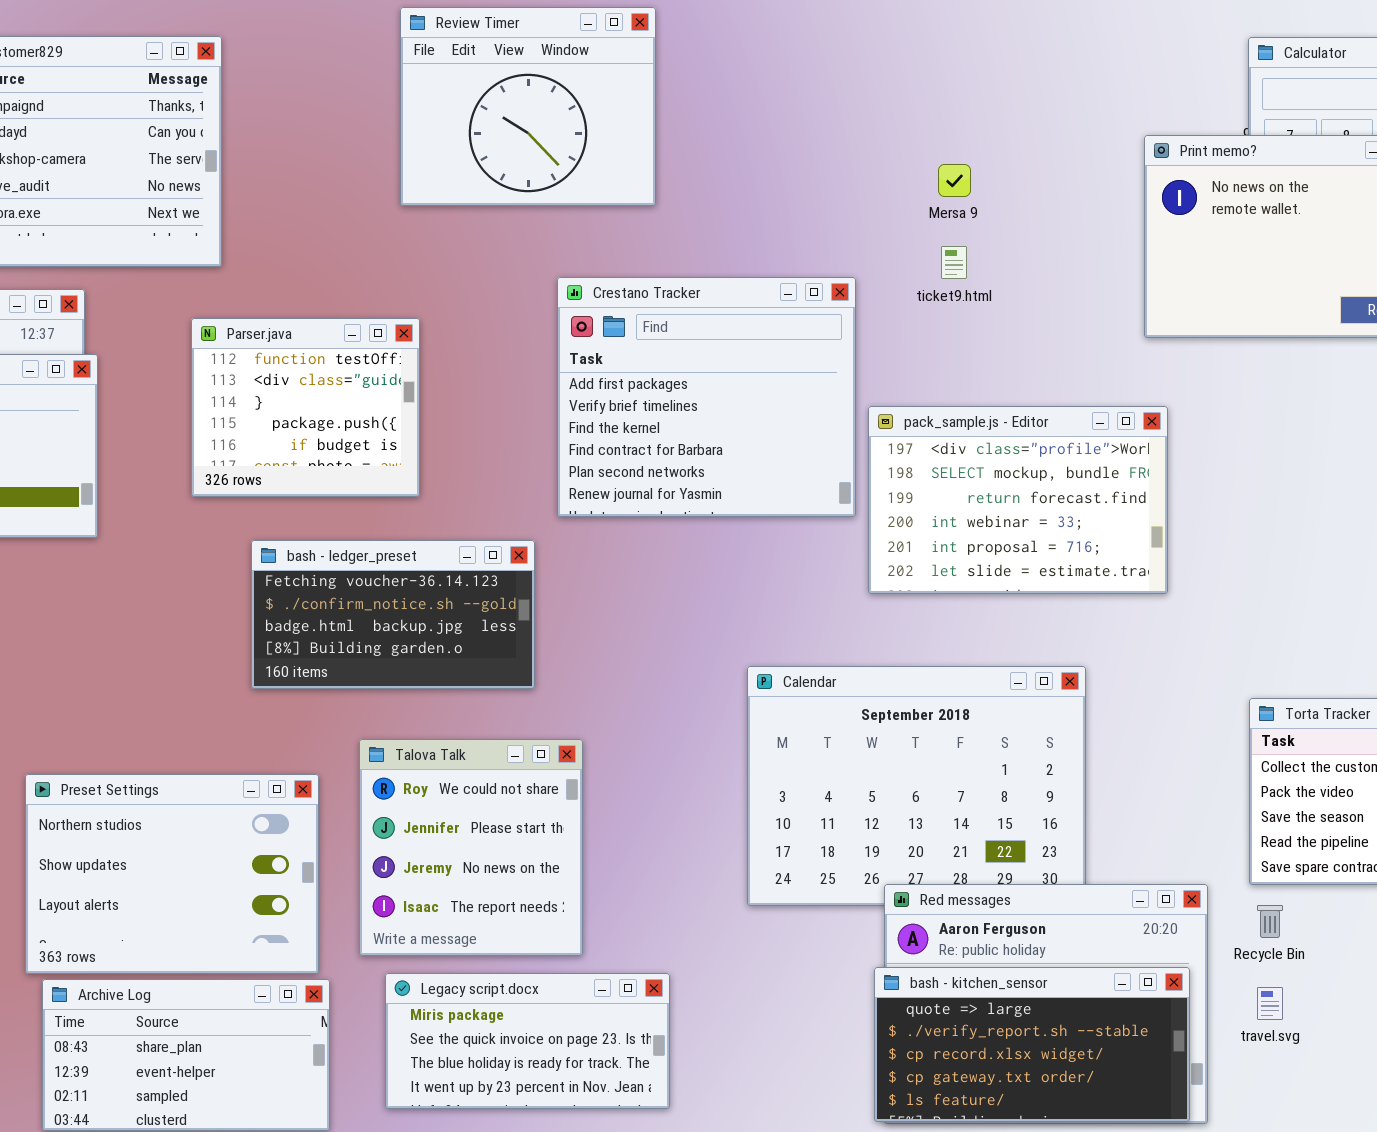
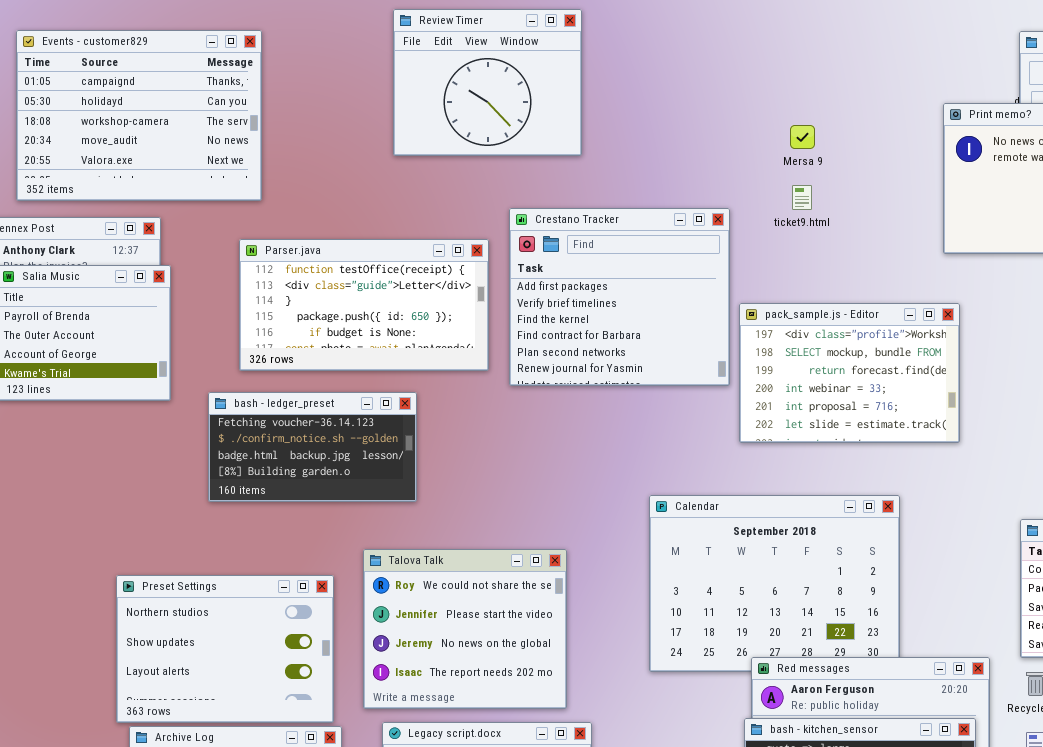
Parser.java: [191,318,420,497] -> [239,239,489,371], resized
bash - ledger_preset: [251,540,535,689] -> [208,392,417,502], moved
Talova Talk: [359,739,583,956] -> [363,549,567,709], resized

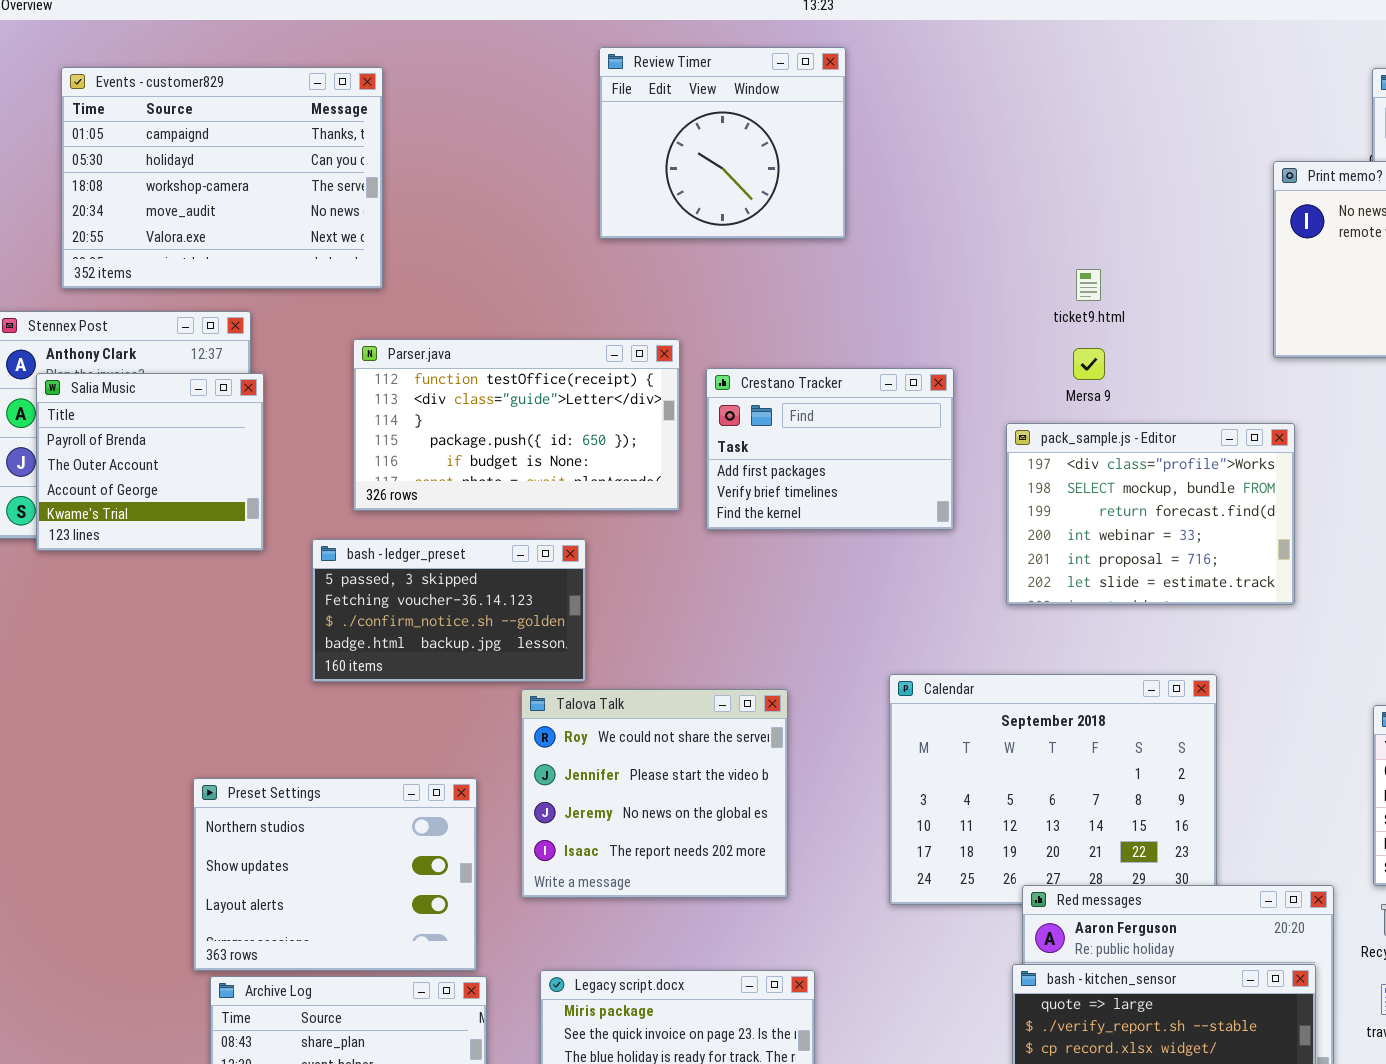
Review Timer: [393,9,582,156] -> [599,47,846,239], moved
Mersa 9: [790,125,815,149] -> [1073,348,1105,380], moved
Crestano Tracker: [509,208,730,386] -> [706,368,954,530], resized
bash - ledger_preset: [208,392,417,502] -> [312,539,586,682], scrolled up 1 row
Talova Talk: [363,549,567,709] -> [521,689,788,898], moved

